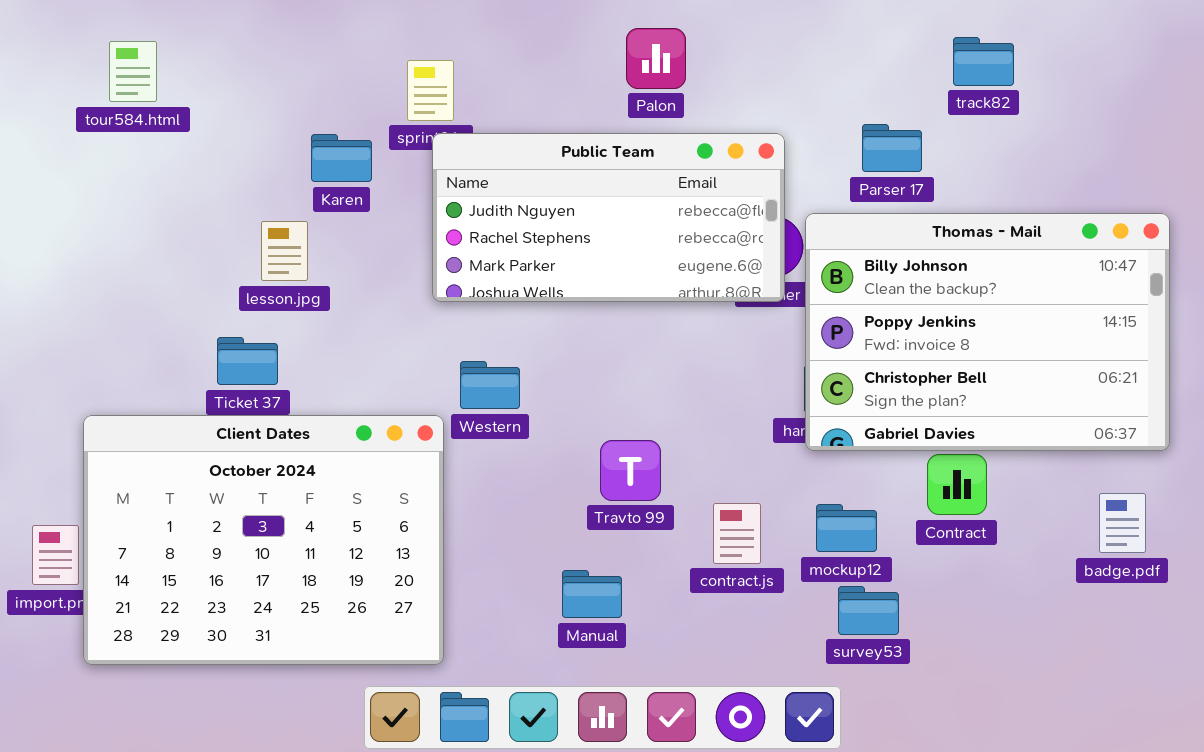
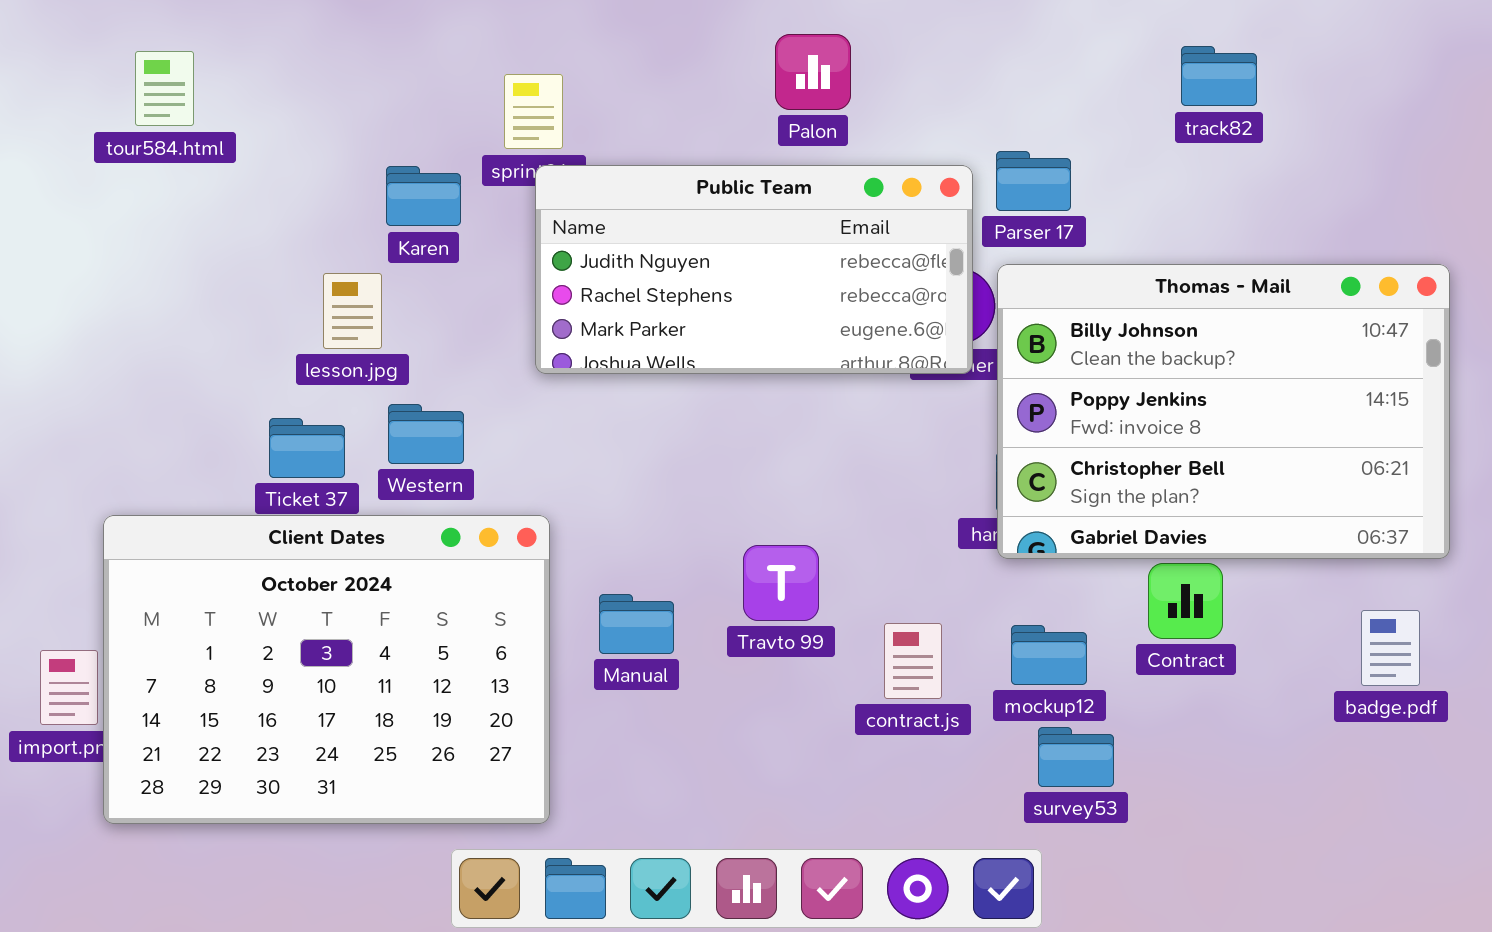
Parser 17: [862,124,922,172] -> [996,151,1071,211], moved
Western: [460,361,520,409] -> [388,404,464,464], moved
Manual: [562,570,622,618] -> [599,594,674,654], moved

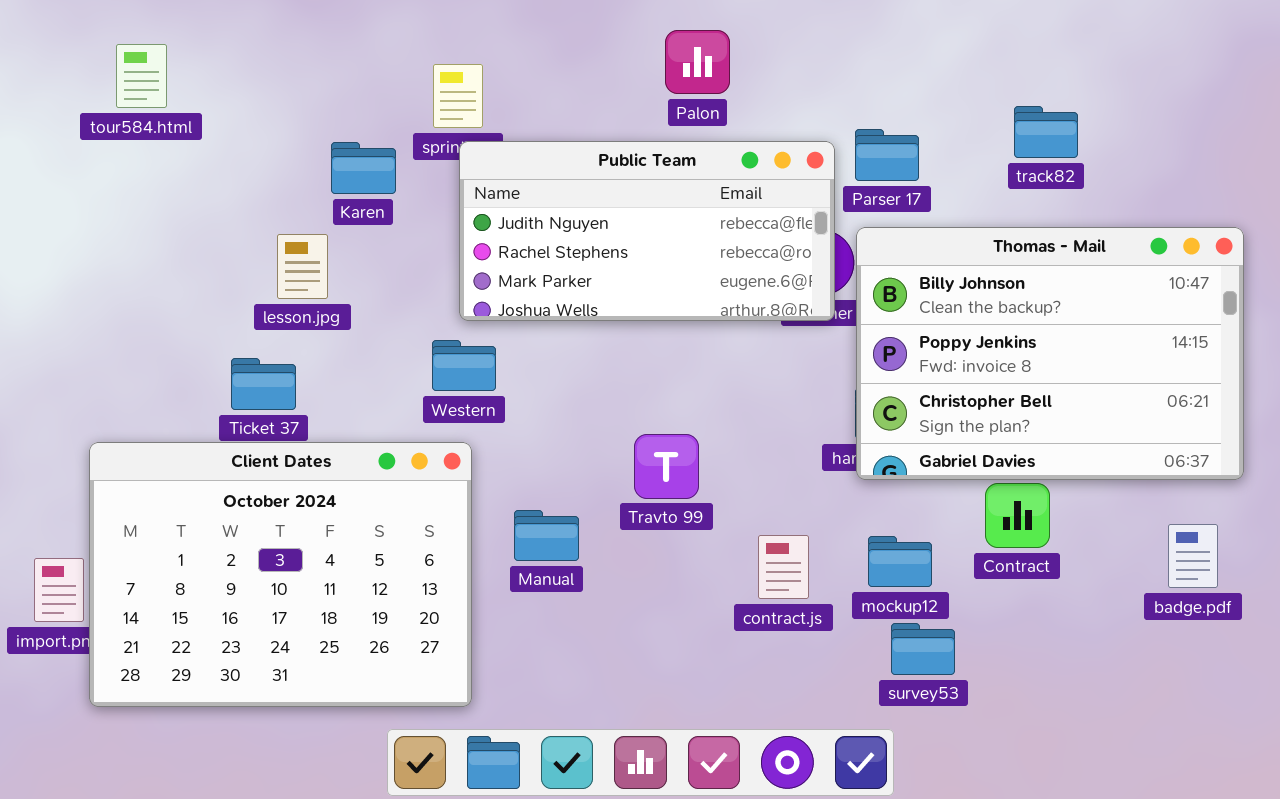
track82: [1181,46,1257,106] -> [1014,106,1078,158], moved
Western: [388,404,464,464] -> [432,340,496,391], moved
Travto 99: [743,545,819,621] -> [634,434,699,499], moved

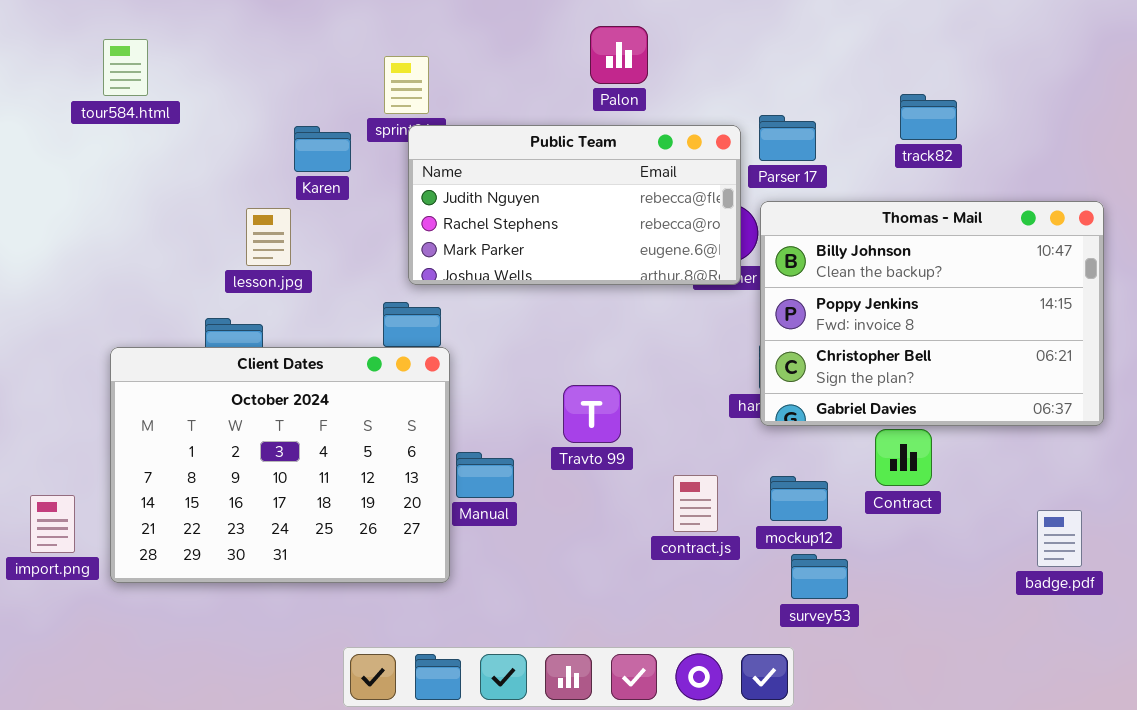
Client Dates: [89,442,472,707] -> [110,347,450,583], moved
badge.pdf: [1168,524,1218,588] -> [1037,510,1082,567], moved

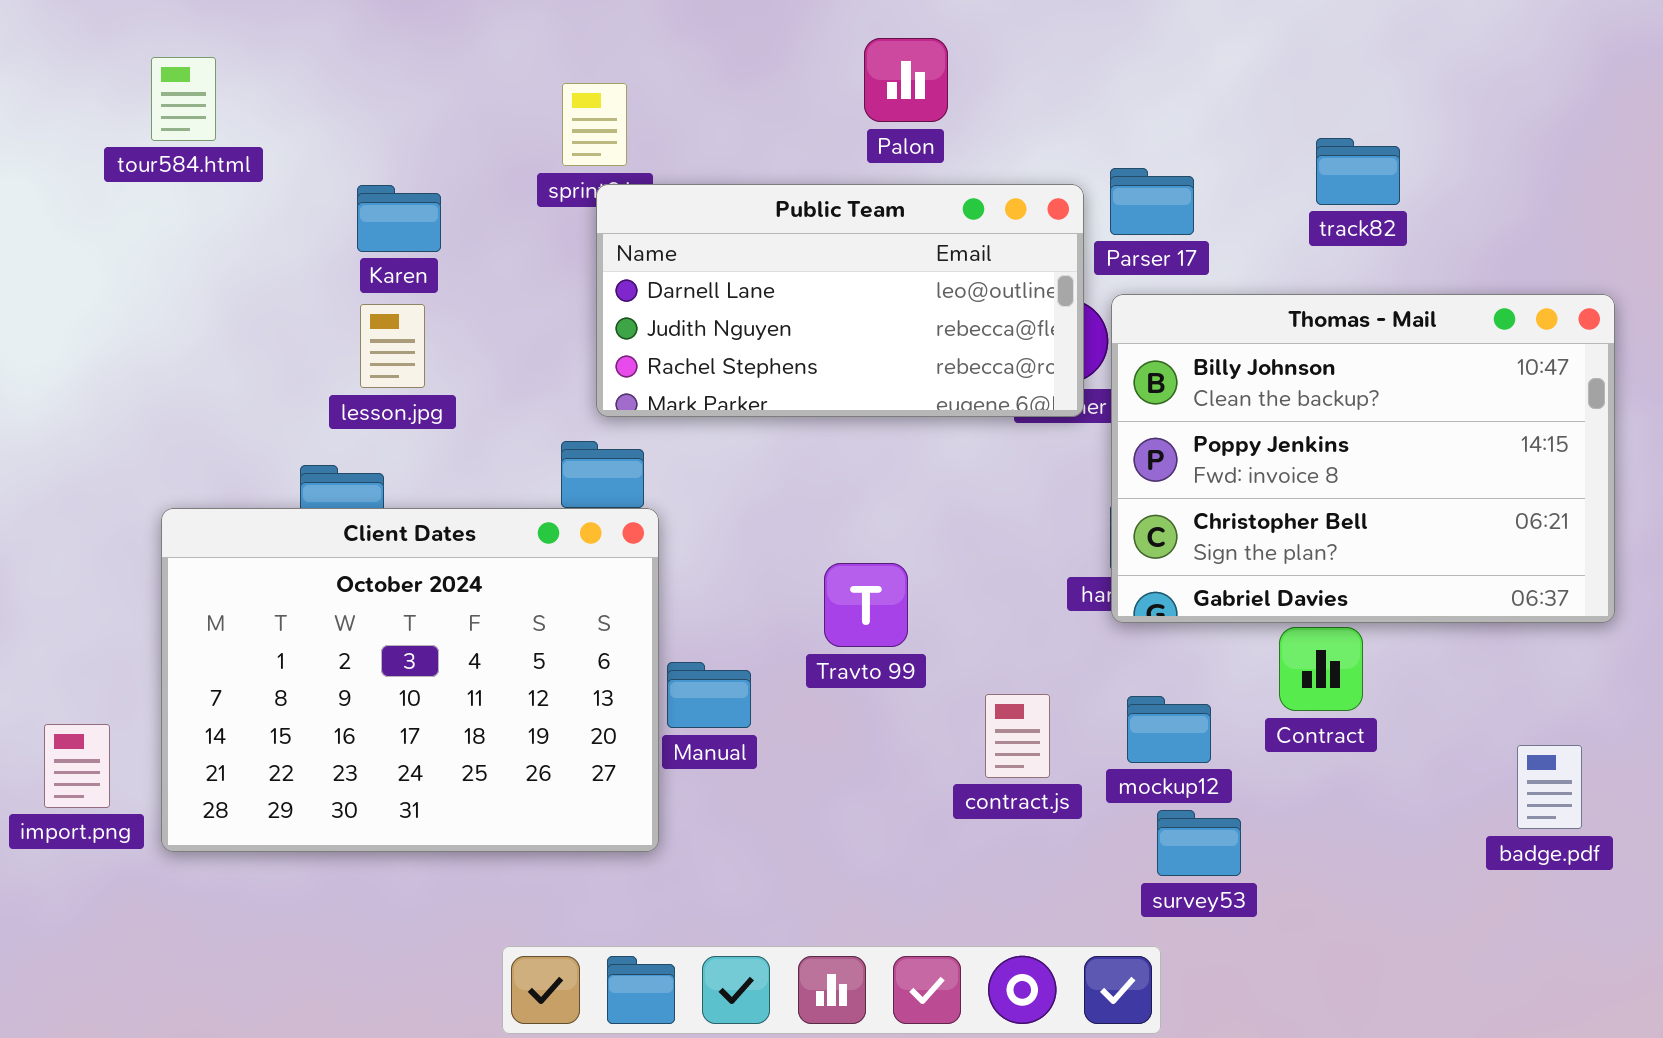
Public Team: [408,125,741,285] -> [596,184,1084,417], scrolled up 1 row
Karen: [294,126,351,172] -> [357,185,441,252], moved

